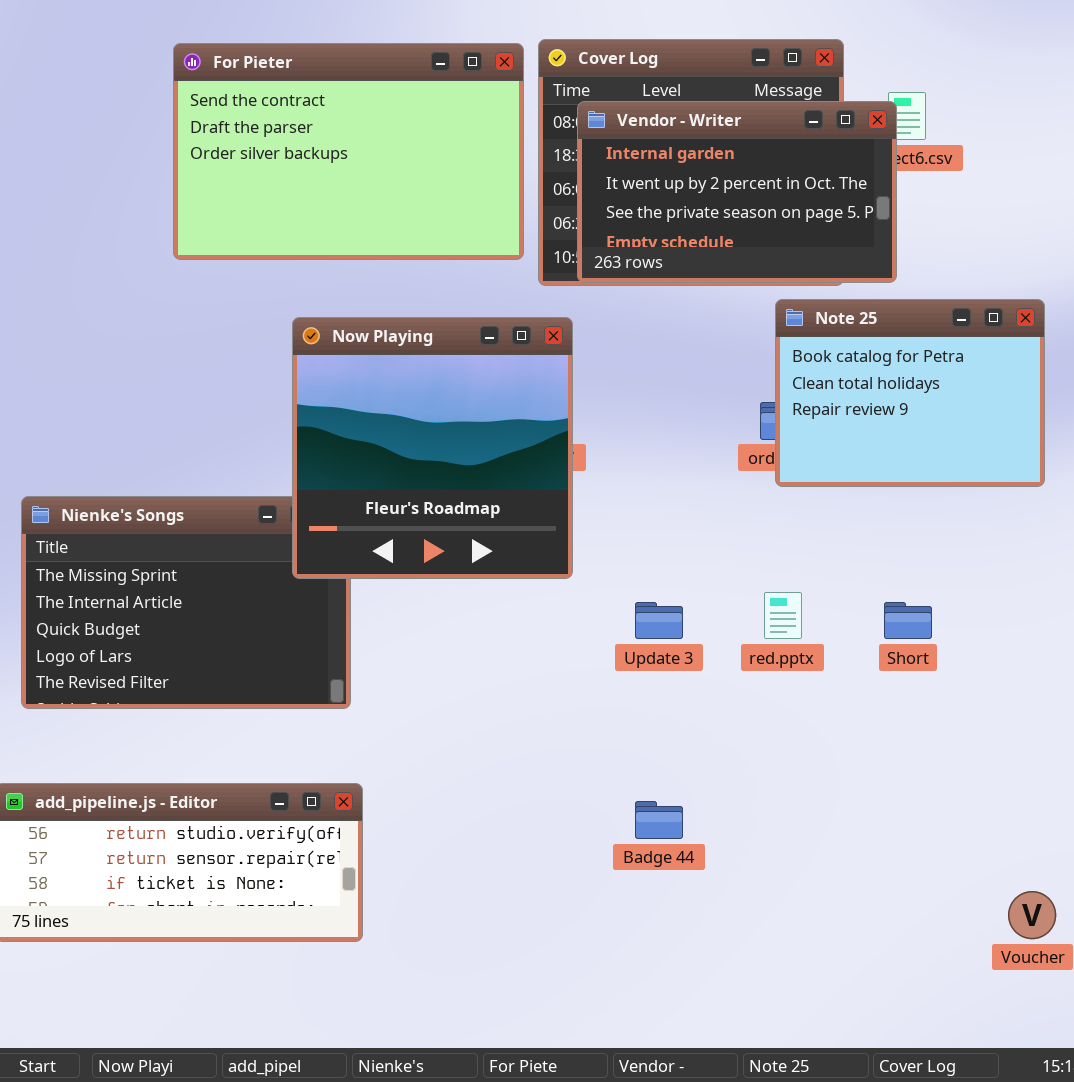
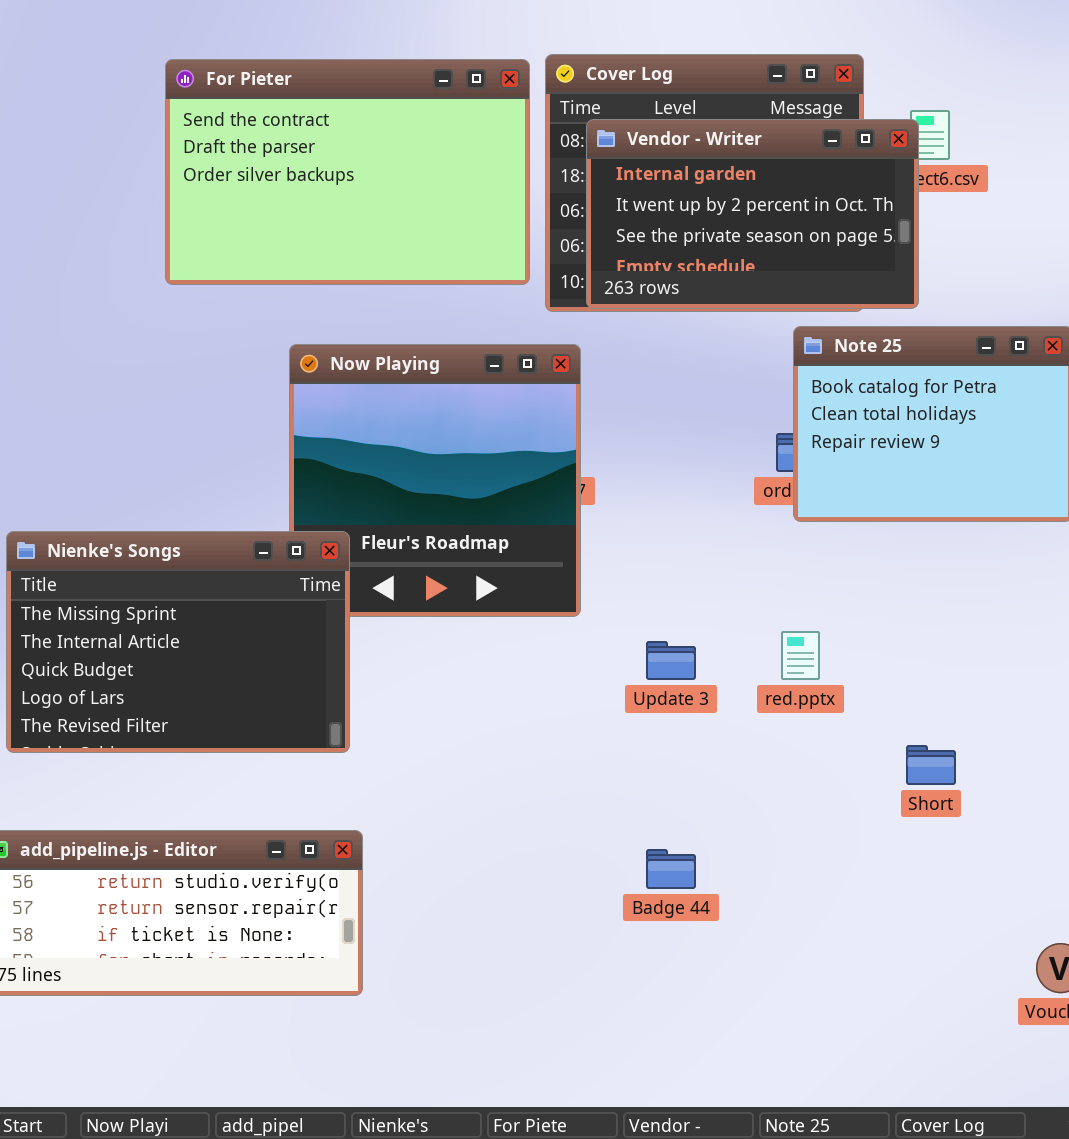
Nienke's Songs: [21,496,351,709] -> [6,531,350,753], raised
Short: [884,602,932,639] -> [906,745,956,785], moved

